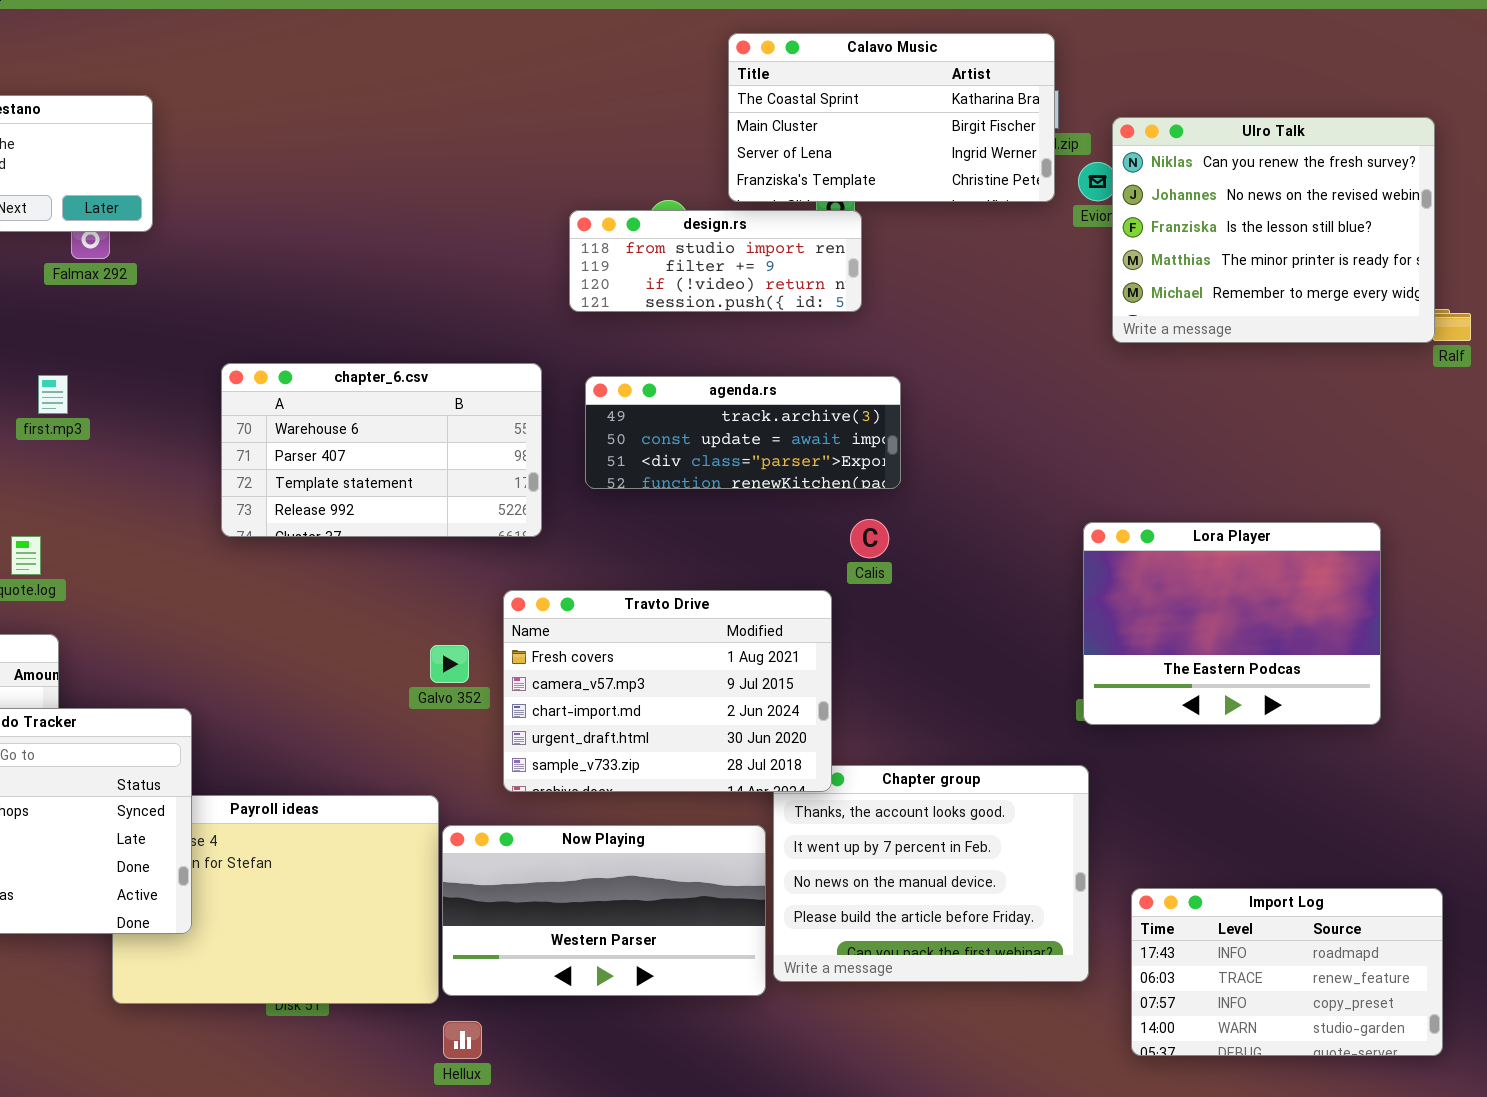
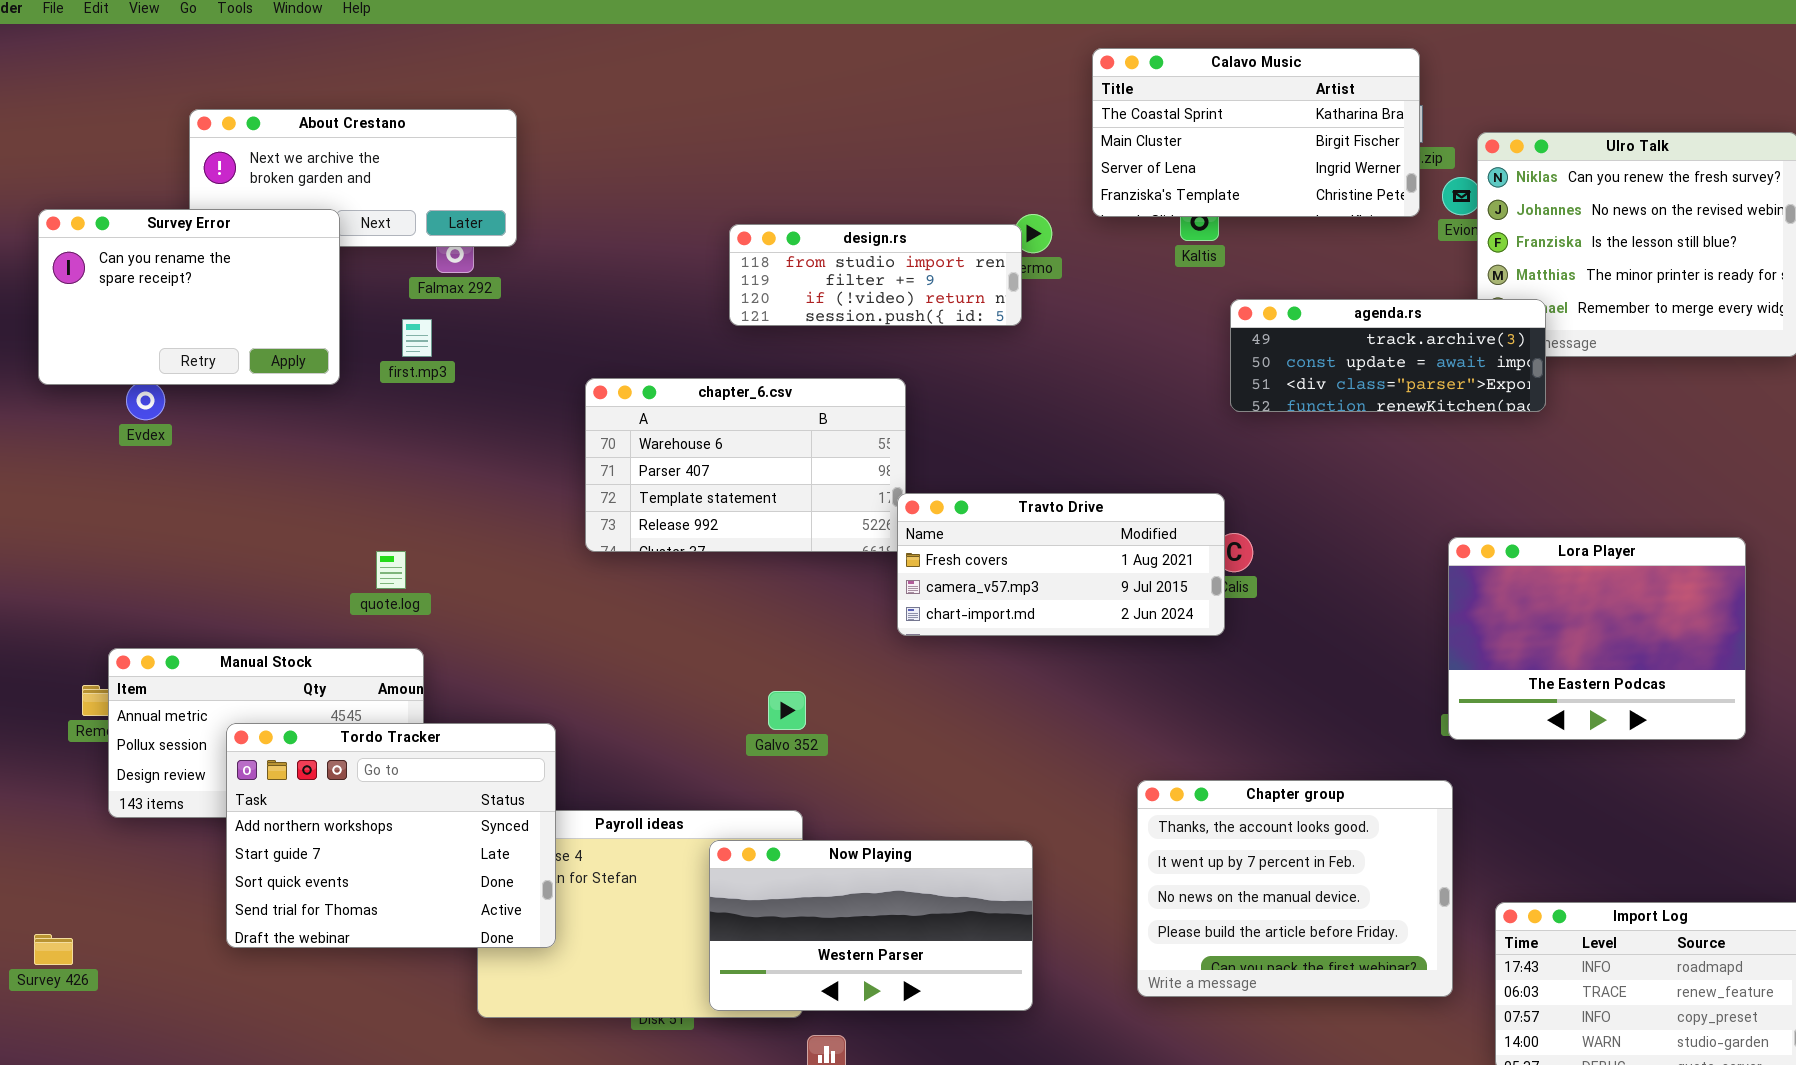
design.rs: [569,210,862,312] -> [729,224,1022,326], moved
first.mp3: [38,375,68,414] -> [402,319,432,357], moved
agenda.rs: [585,376,901,489] -> [1230,299,1546,412], moved
Travto Drive: [503,590,832,792] -> [897,493,1225,636], moved, resized
Galvo 352: [430,645,469,683] -> [768,691,806,730], moved
Now Playing: [442,825,766,996] -> [709,840,1033,1011], moved

